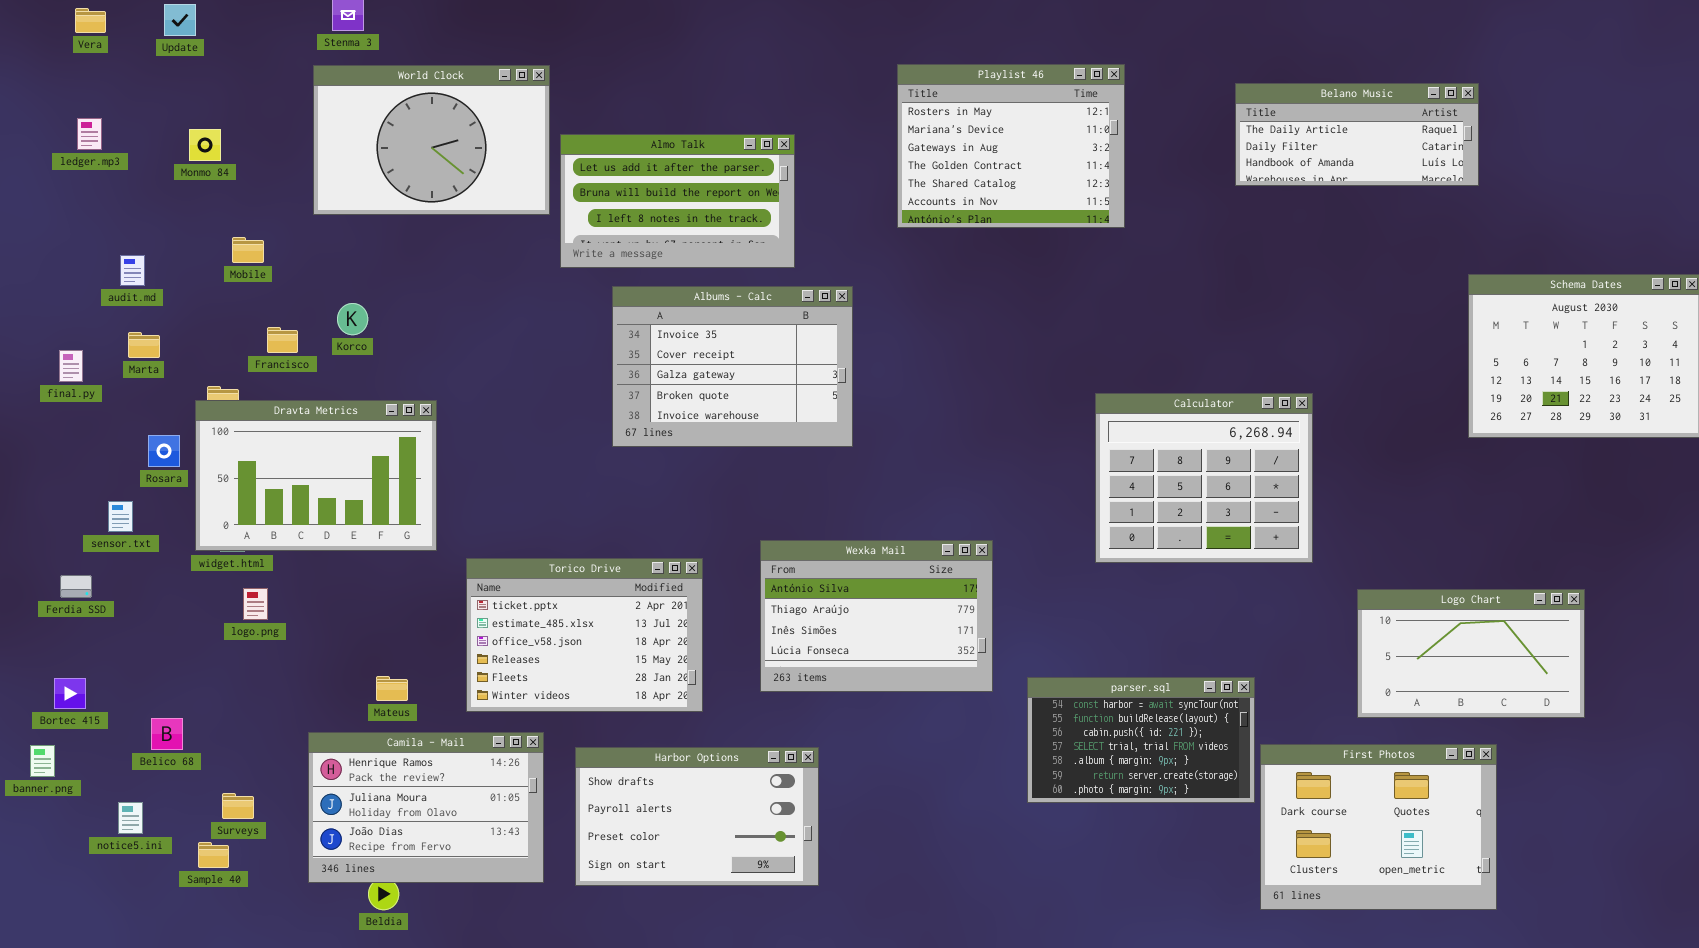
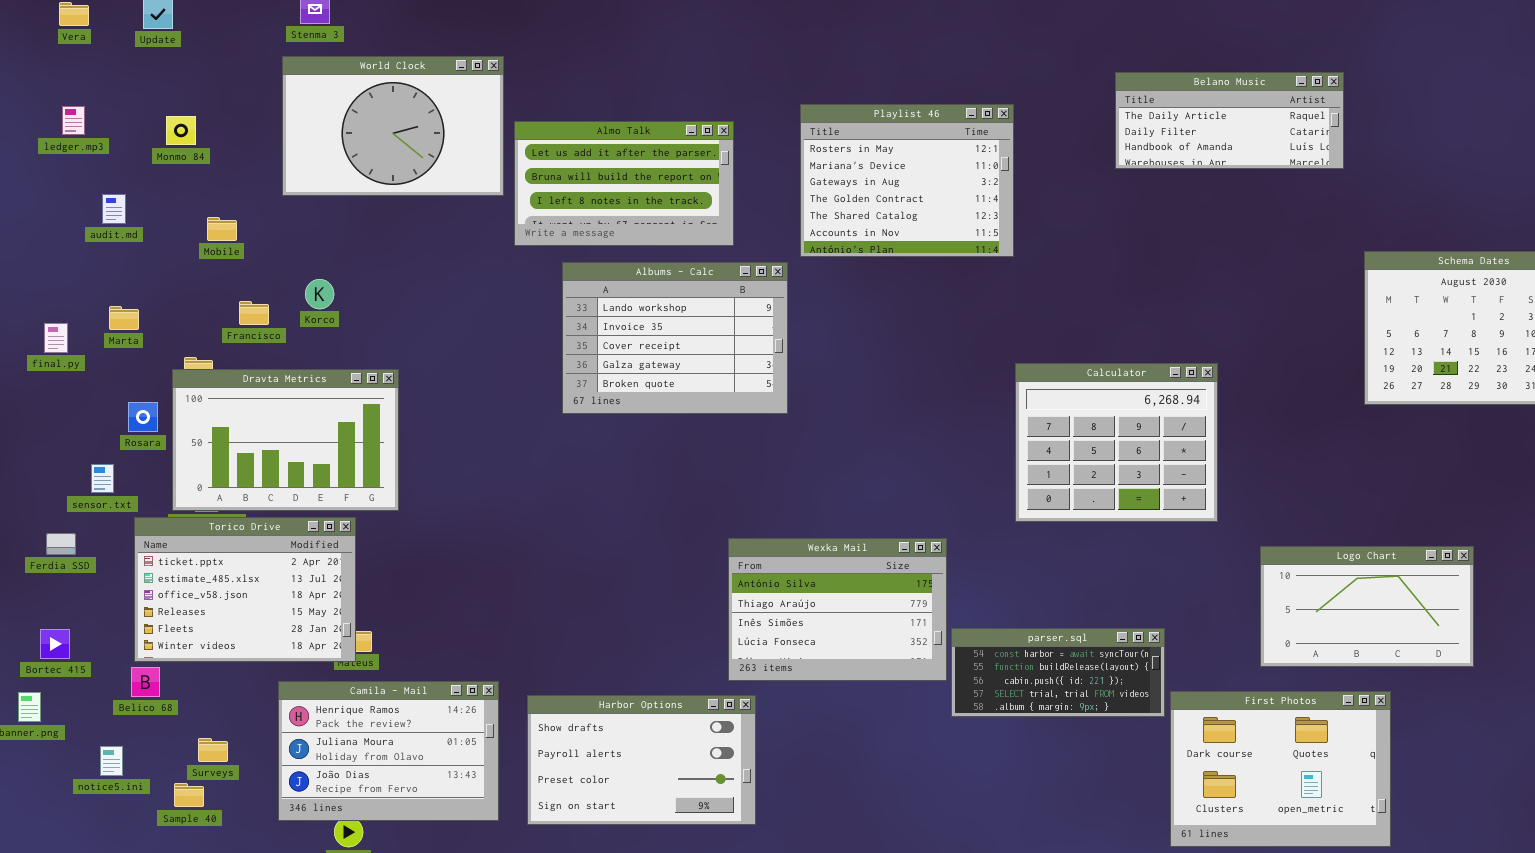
Playlist 46: [897,64,1125,228] -> [800,104,1014,257], moved
Belano Music: [1235,83,1479,186] -> [1115,72,1344,169], moved
audit.md: [120,255,145,286] -> [102,194,126,224], moved
Albums - Calc: [612,286,853,447] -> [562,262,788,414], scrolled up 1 row
Wexka Mail: [760,540,993,692] -> [728,538,947,681], moved
Torico Drive: [466,558,703,712] -> [134,517,356,662], moved
parser.sql: [1027,677,1255,803] -> [951,628,1165,717], resized

